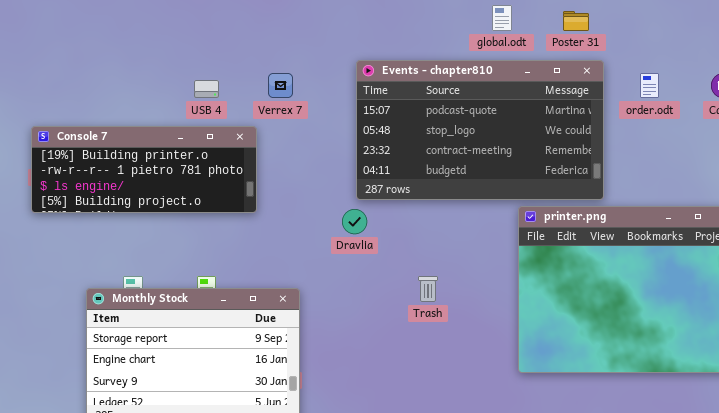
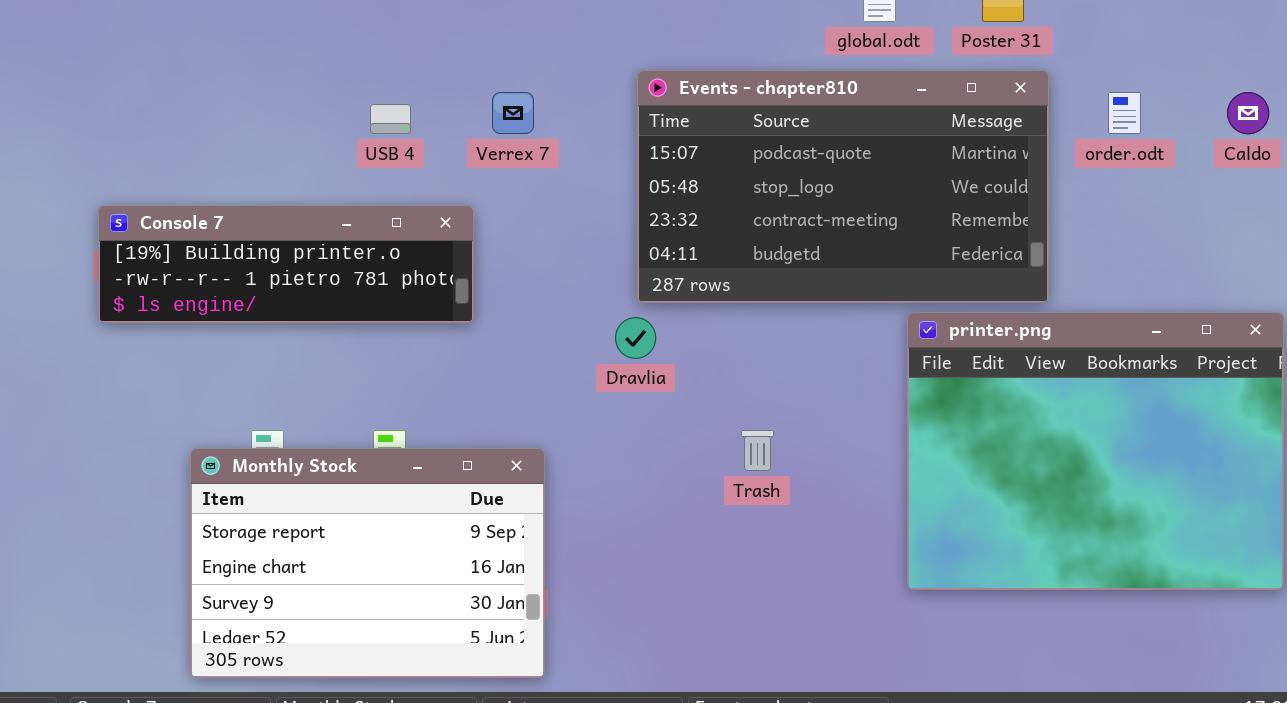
Console 7: [31,126,257,213] -> [98,205,474,323], resized

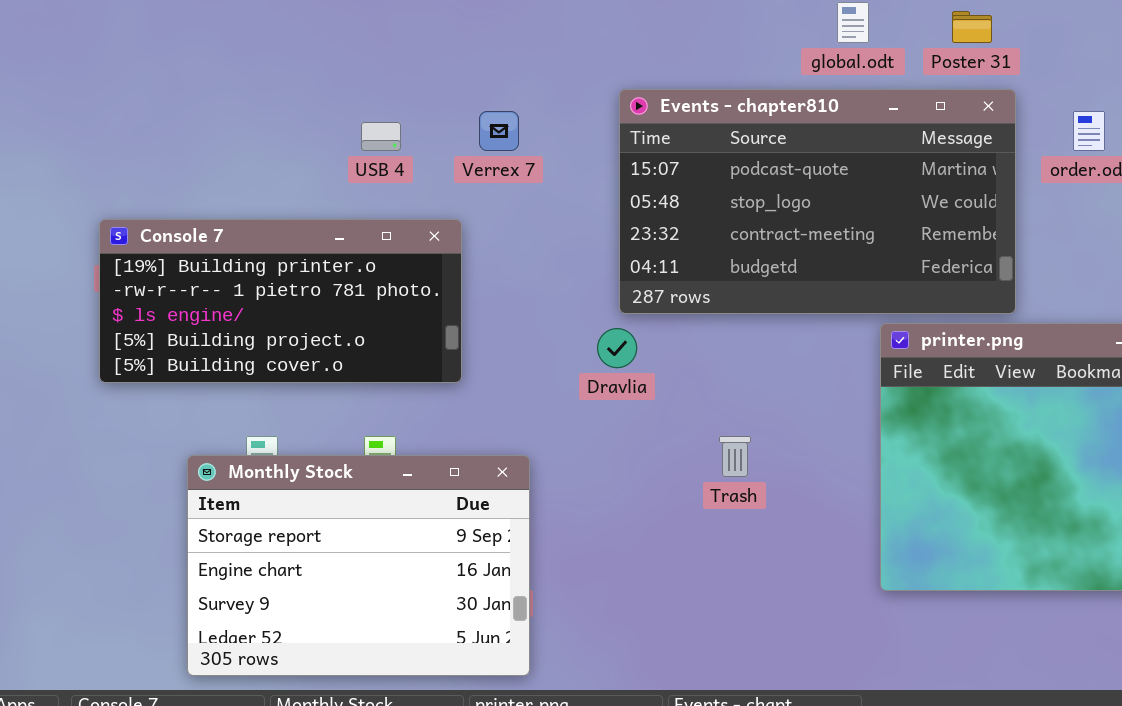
Console 7: [98,205,474,323] -> [99,219,462,383], resized

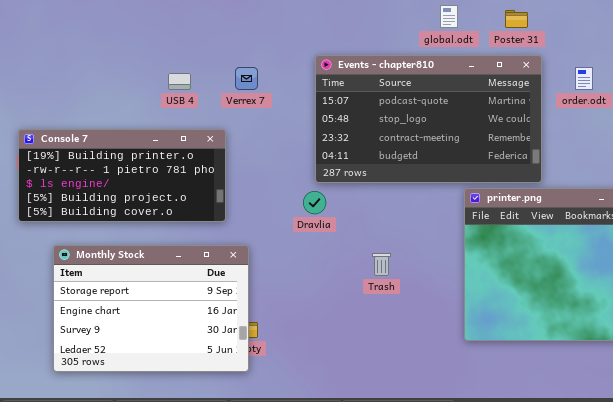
Monthly Stock: [187,455,530,676] -> [53,245,249,372], moved

